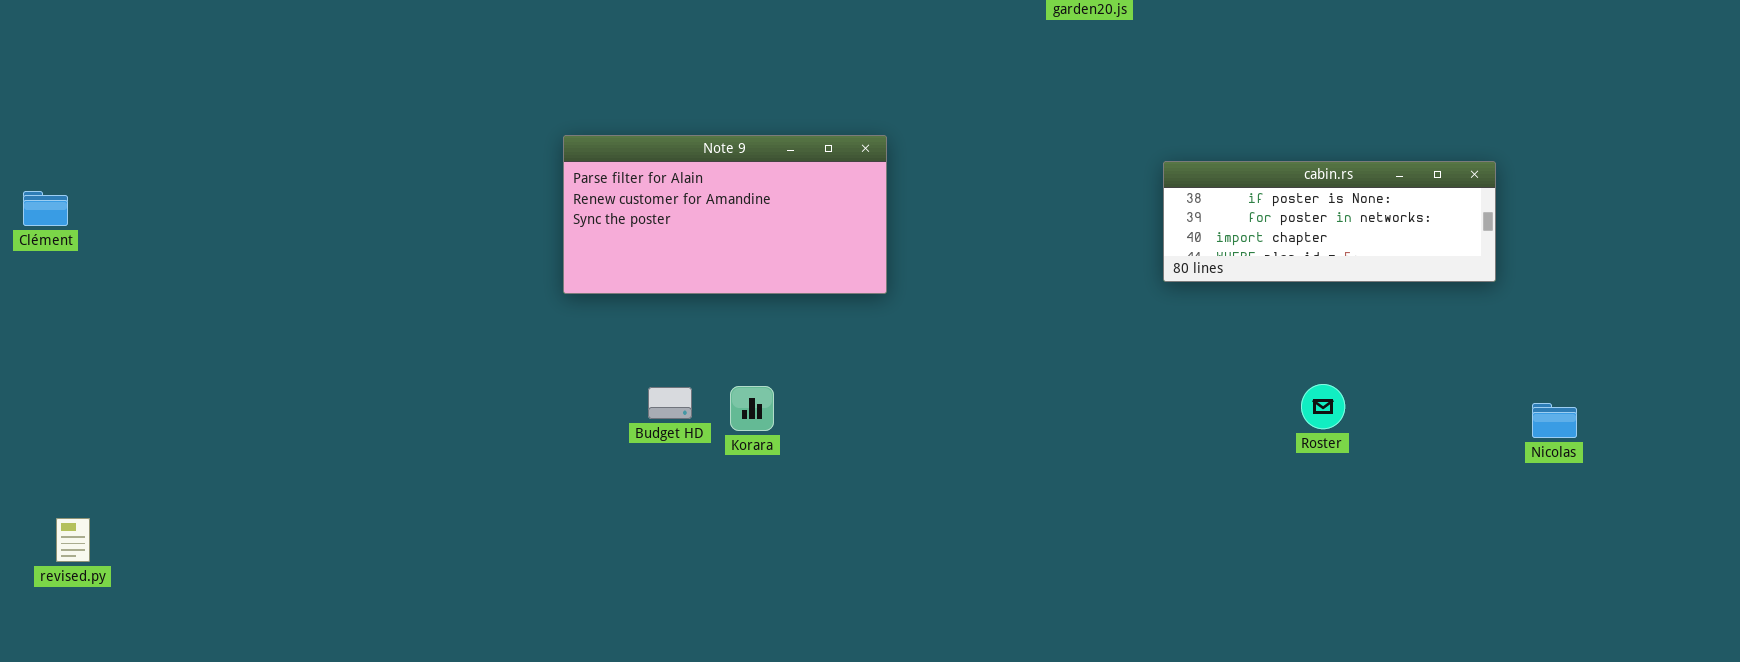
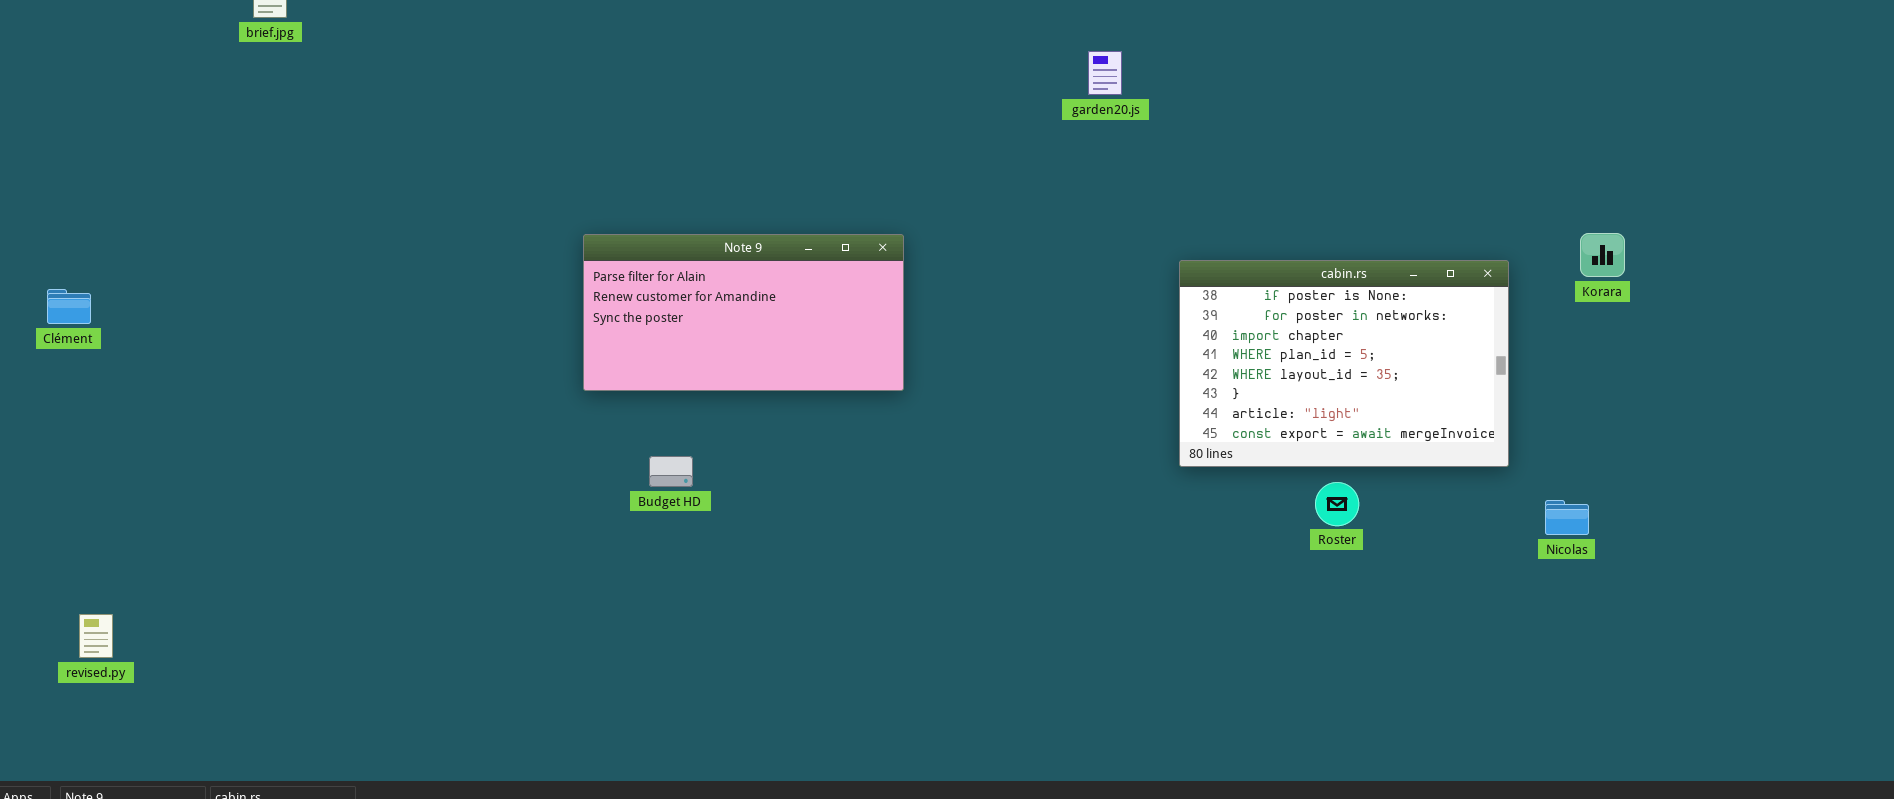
cabin.rs: [1163,161,1496,282] -> [1179,260,1509,467], resized
Korara: [730,386,774,431] -> [1580,233,1625,277], moved
Budget HD: [648,387,692,419] -> [649,456,693,487], moved

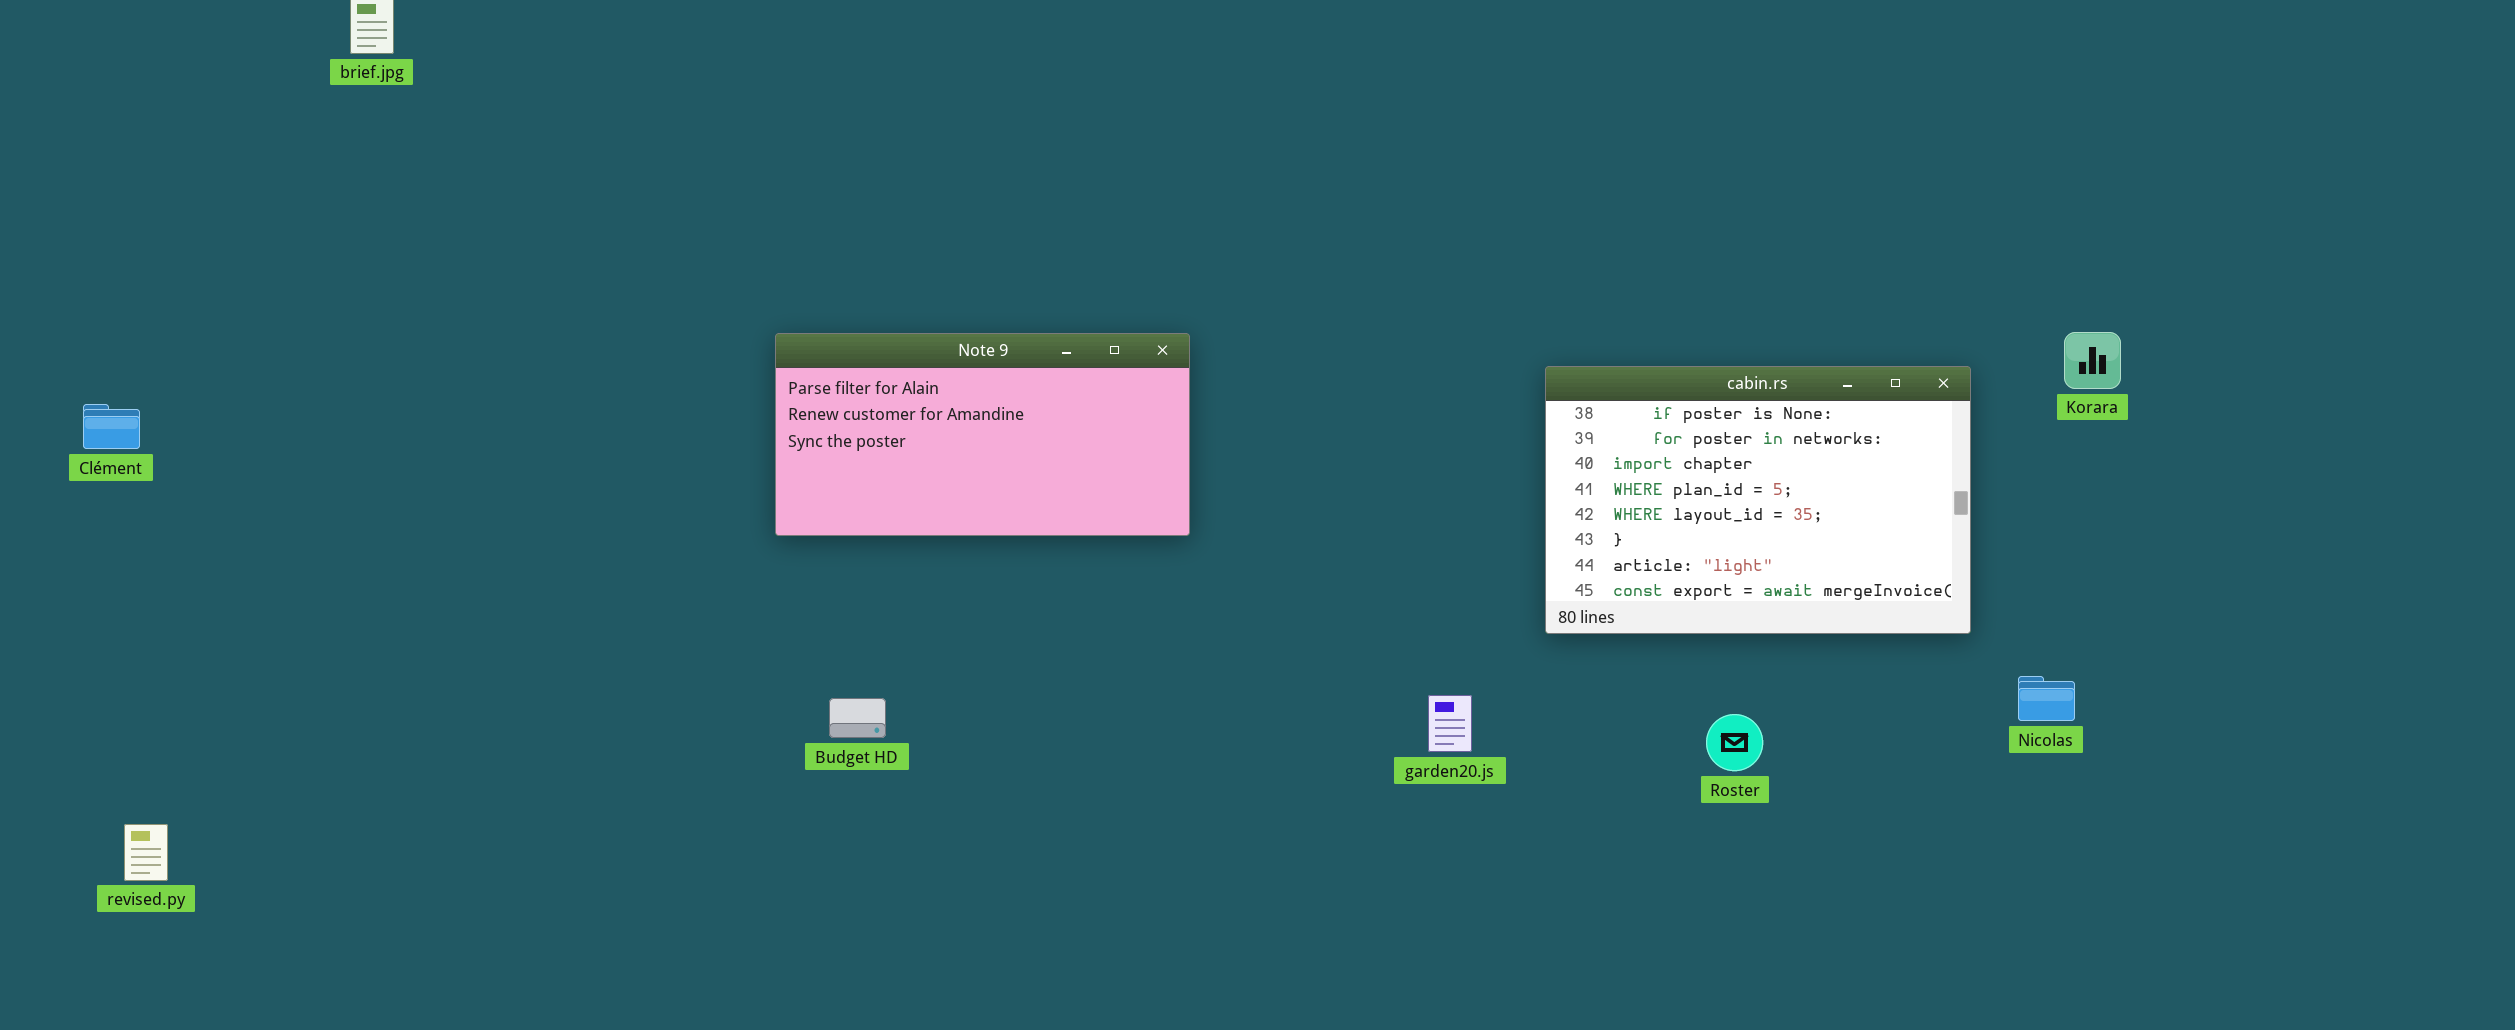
garden20.js: [1088,51,1122,95] -> [1428,695,1472,752], moved
Budget HD: [649,456,693,487] -> [829,698,886,738], moved
Roster: [1315,482,1359,526] -> [1706,714,1763,771], moved

